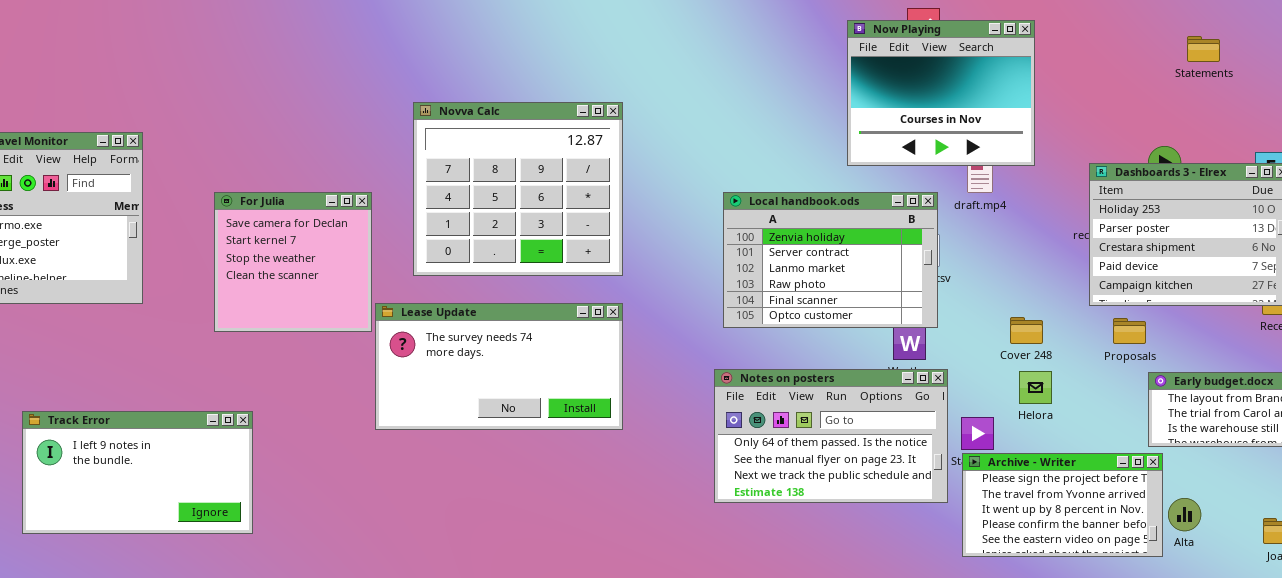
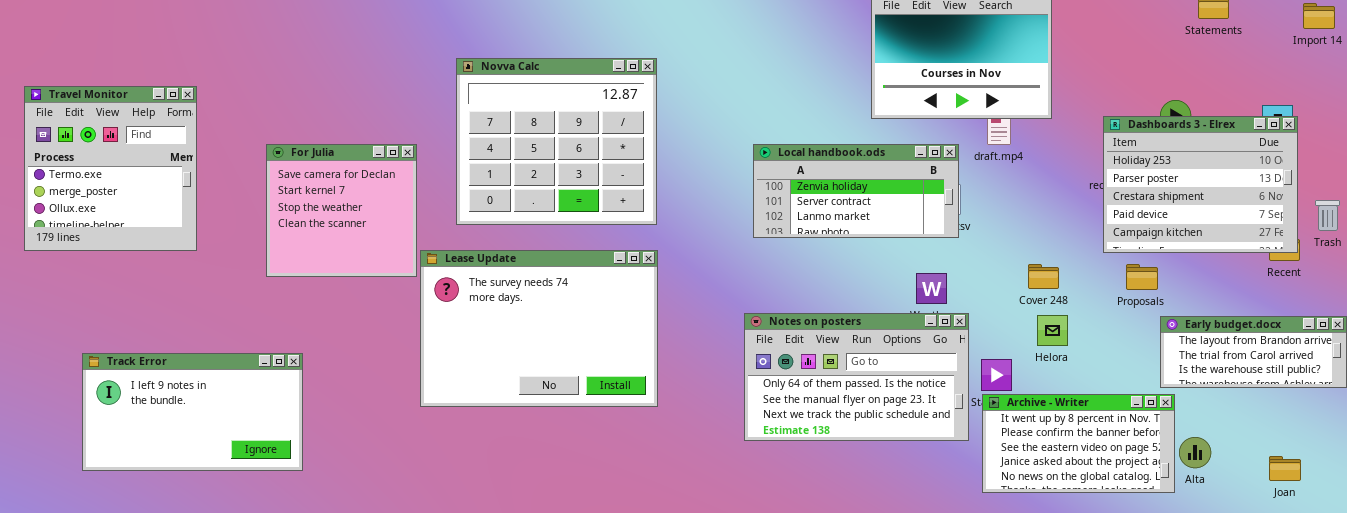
Local handbook.ods: [723,192,938,328] -> [753,144,959,238], resized
Lease Update: [375,303,623,430] -> [420,250,658,407], resized
Archive - Writer: [962,453,1163,557] -> [982,394,1175,493], scrolled down 2 rows

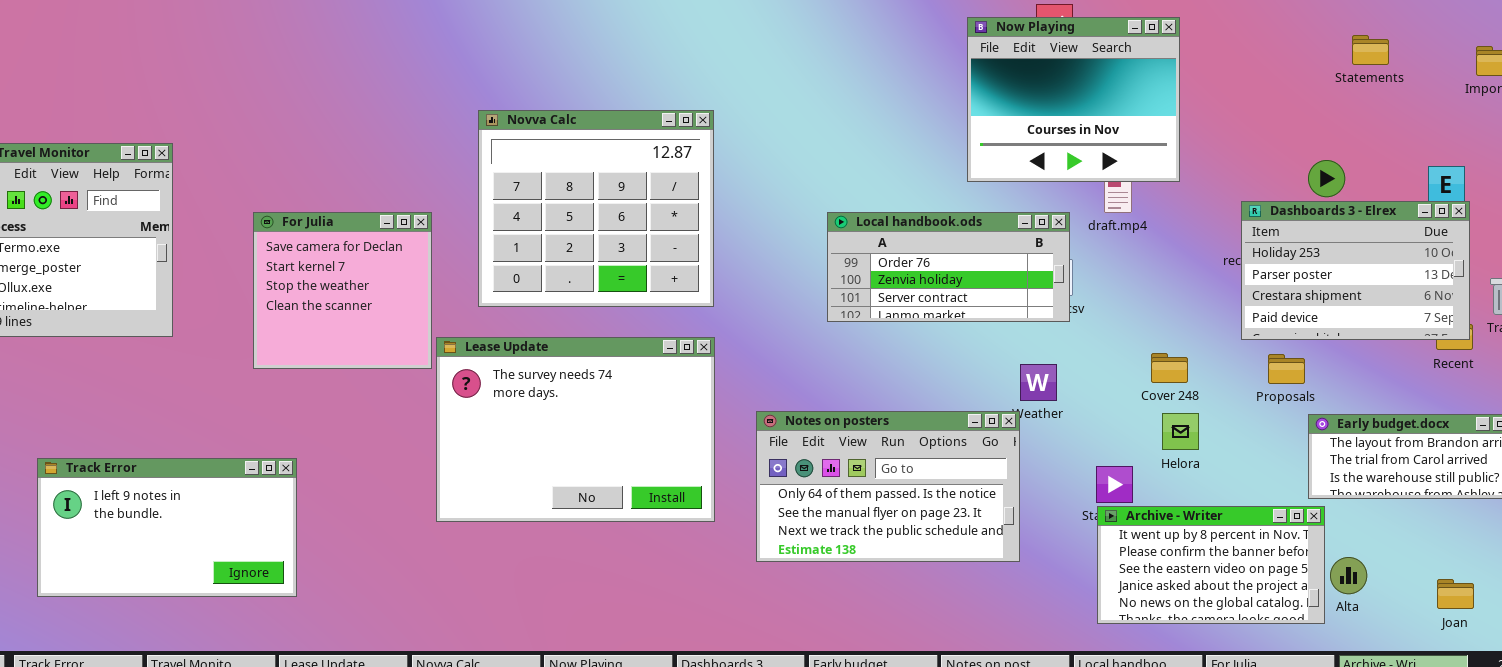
Dashboards 3 - Elrex: [1103,116,1298,253] -> [1241,201,1470,340], resized
Local handbook.ods: [753,144,959,238] -> [827,212,1070,322], scrolled up 1 row
Notes on posters: [744,313,969,441] -> [756,411,1020,562], moved

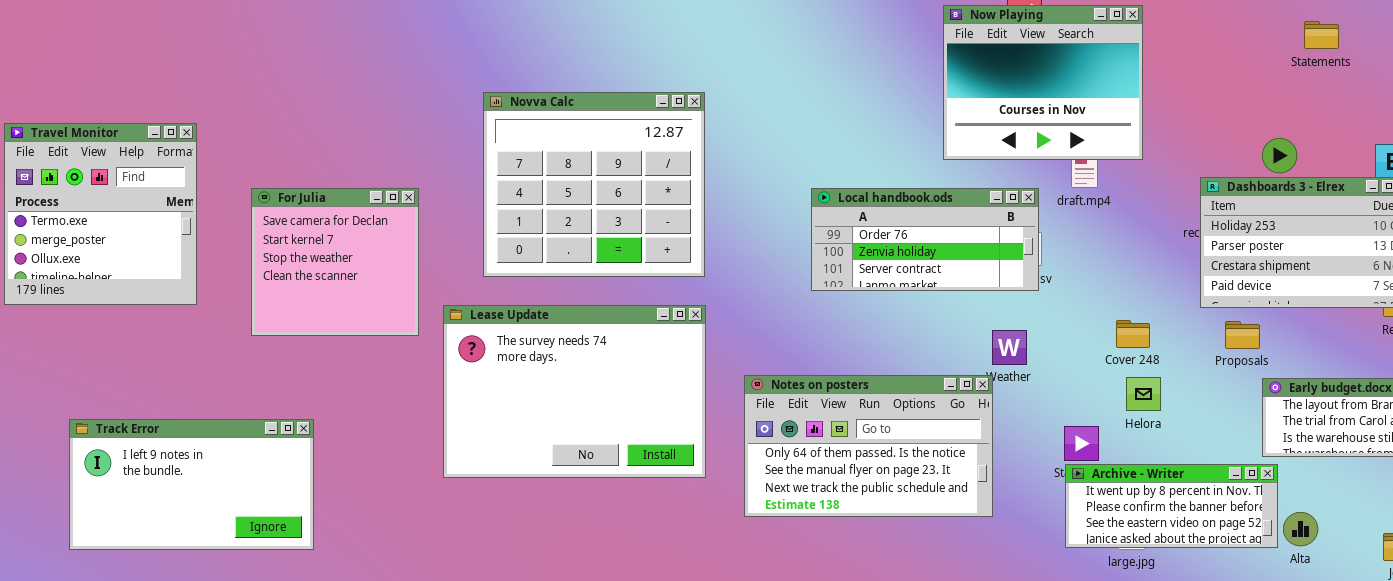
For Julia: [253,212,432,369] -> [251,188,419,336], moved
Archive - Writer: [1097,506,1325,624] -> [1065,464,1278,548], resized

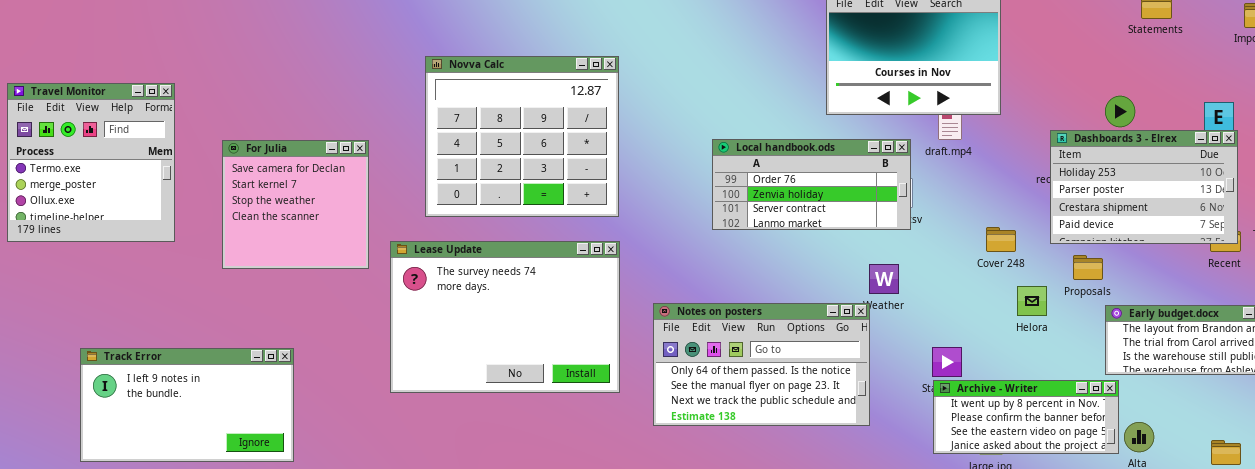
Cover 248: [1116,320,1150,348] -> [986,227,1016,252], moved
Helora: [1126,377,1161,411] -> [1017,286,1047,316], moved
Track Error: [69,419,314,550] -> [80,348,294,462], moved

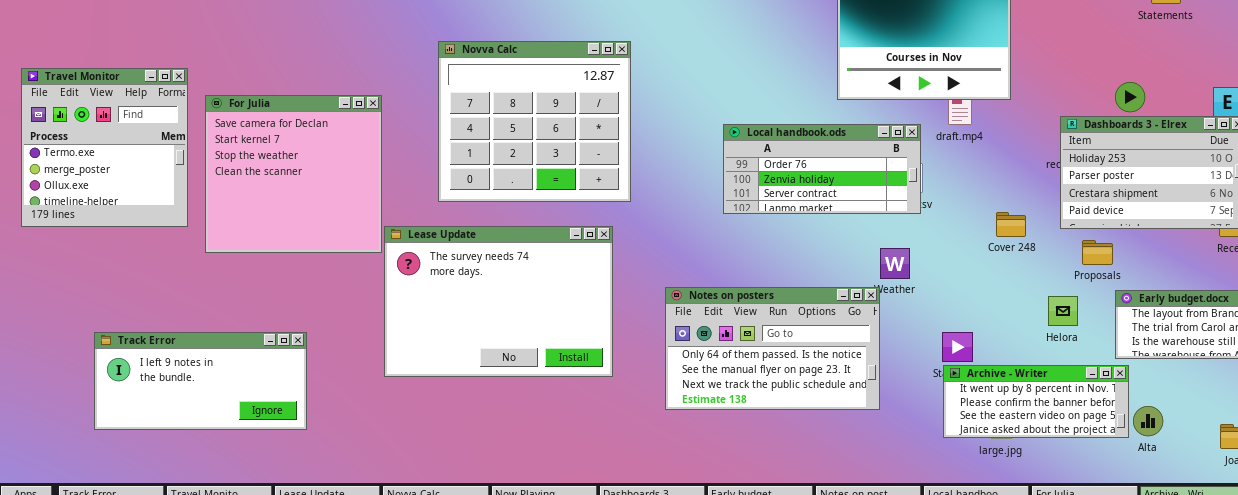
For Julia: [222,140,369,269] -> [205,95,382,253], resized
Lease Update: [390,241,620,393] -> [384,226,613,377], moved
Helora: [1017,286,1047,316] -> [1048,296,1078,326], moved
Track Error: [80,348,294,462] -> [94,332,307,430], resized

